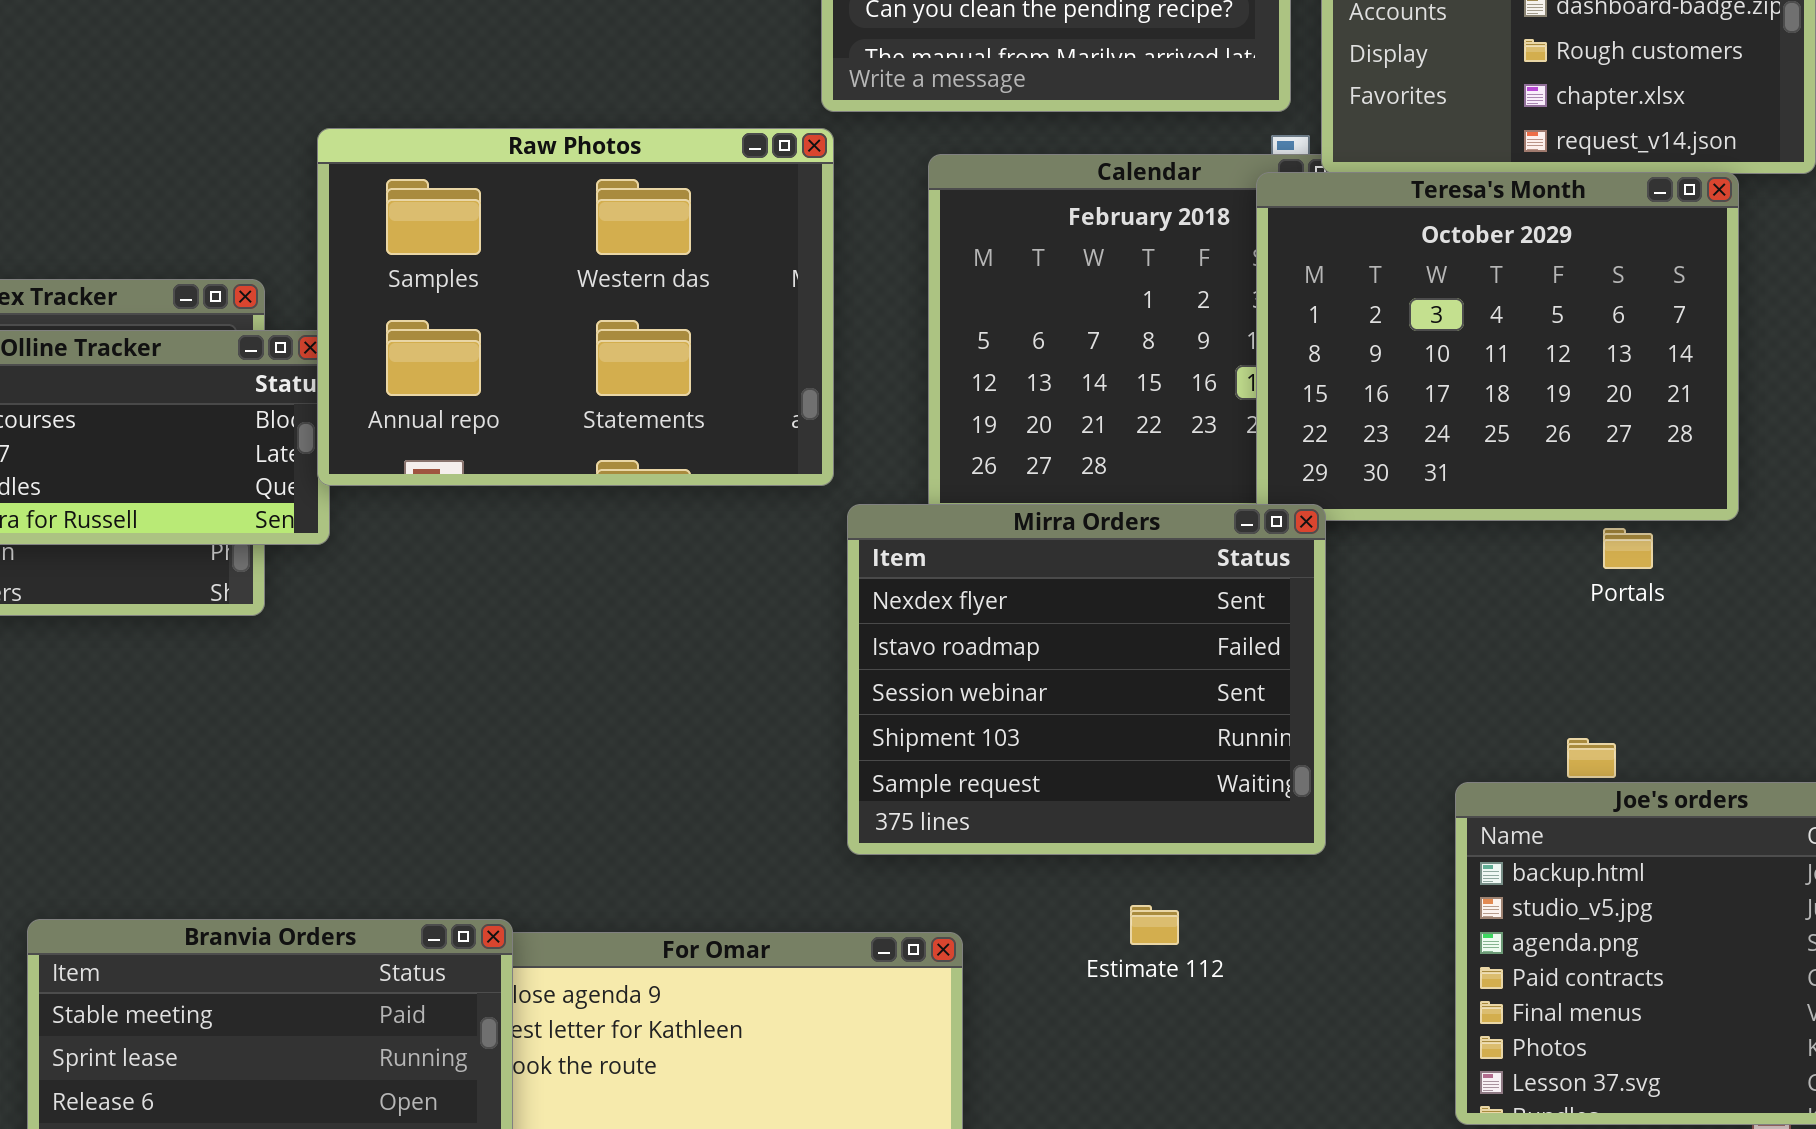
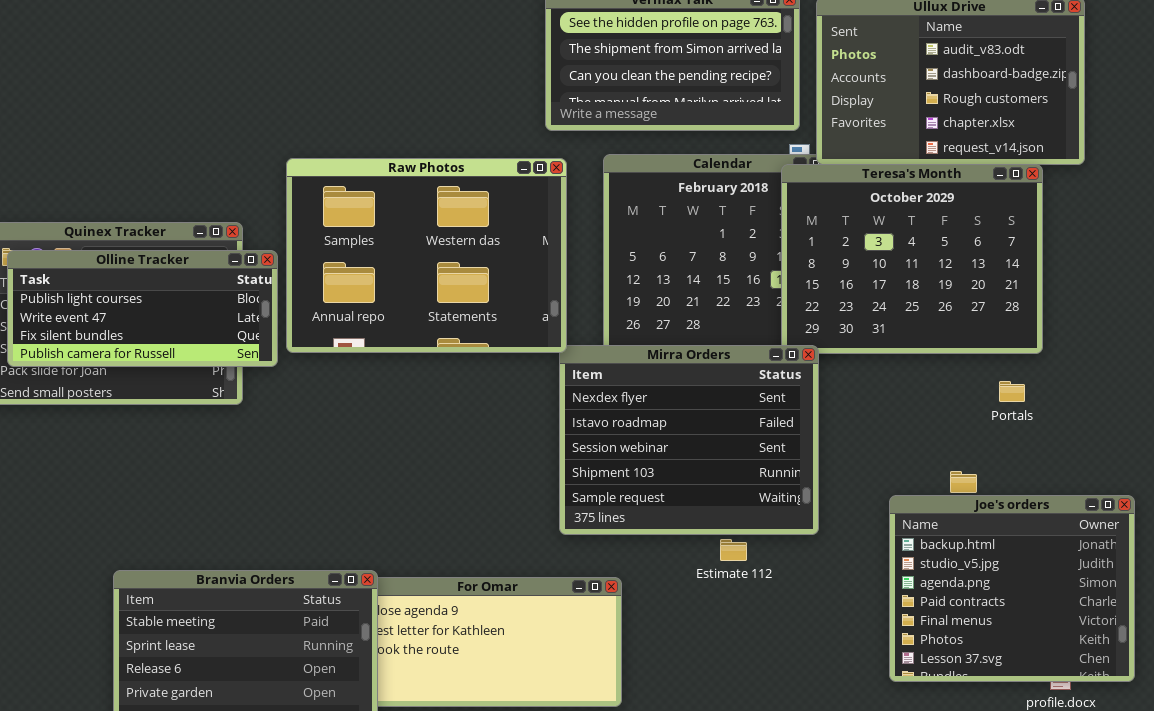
Raw Photos: [317,128,834,486] -> [286,158,567,353], moved
Portals: [1603,528,1653,569] -> [999,381,1025,402], moved
Estimate 112: [1130,905,1179,945] -> [720,539,747,561], moved

